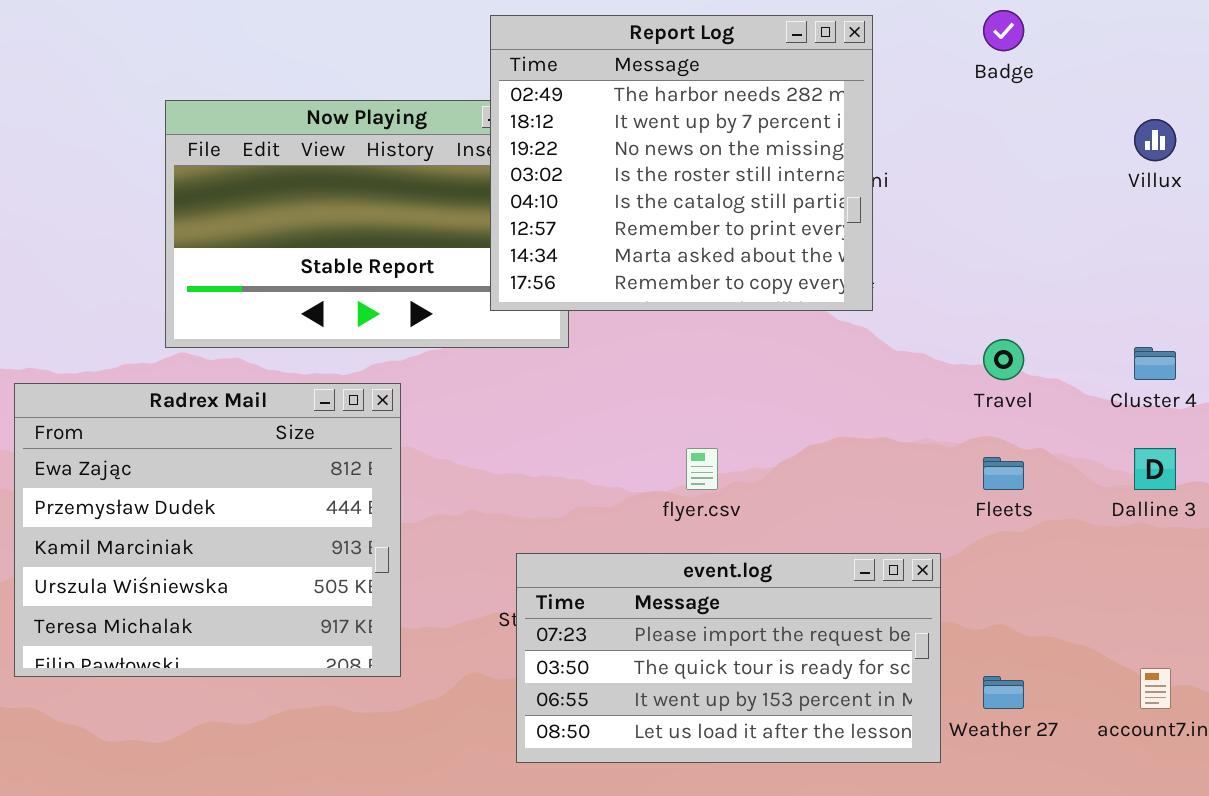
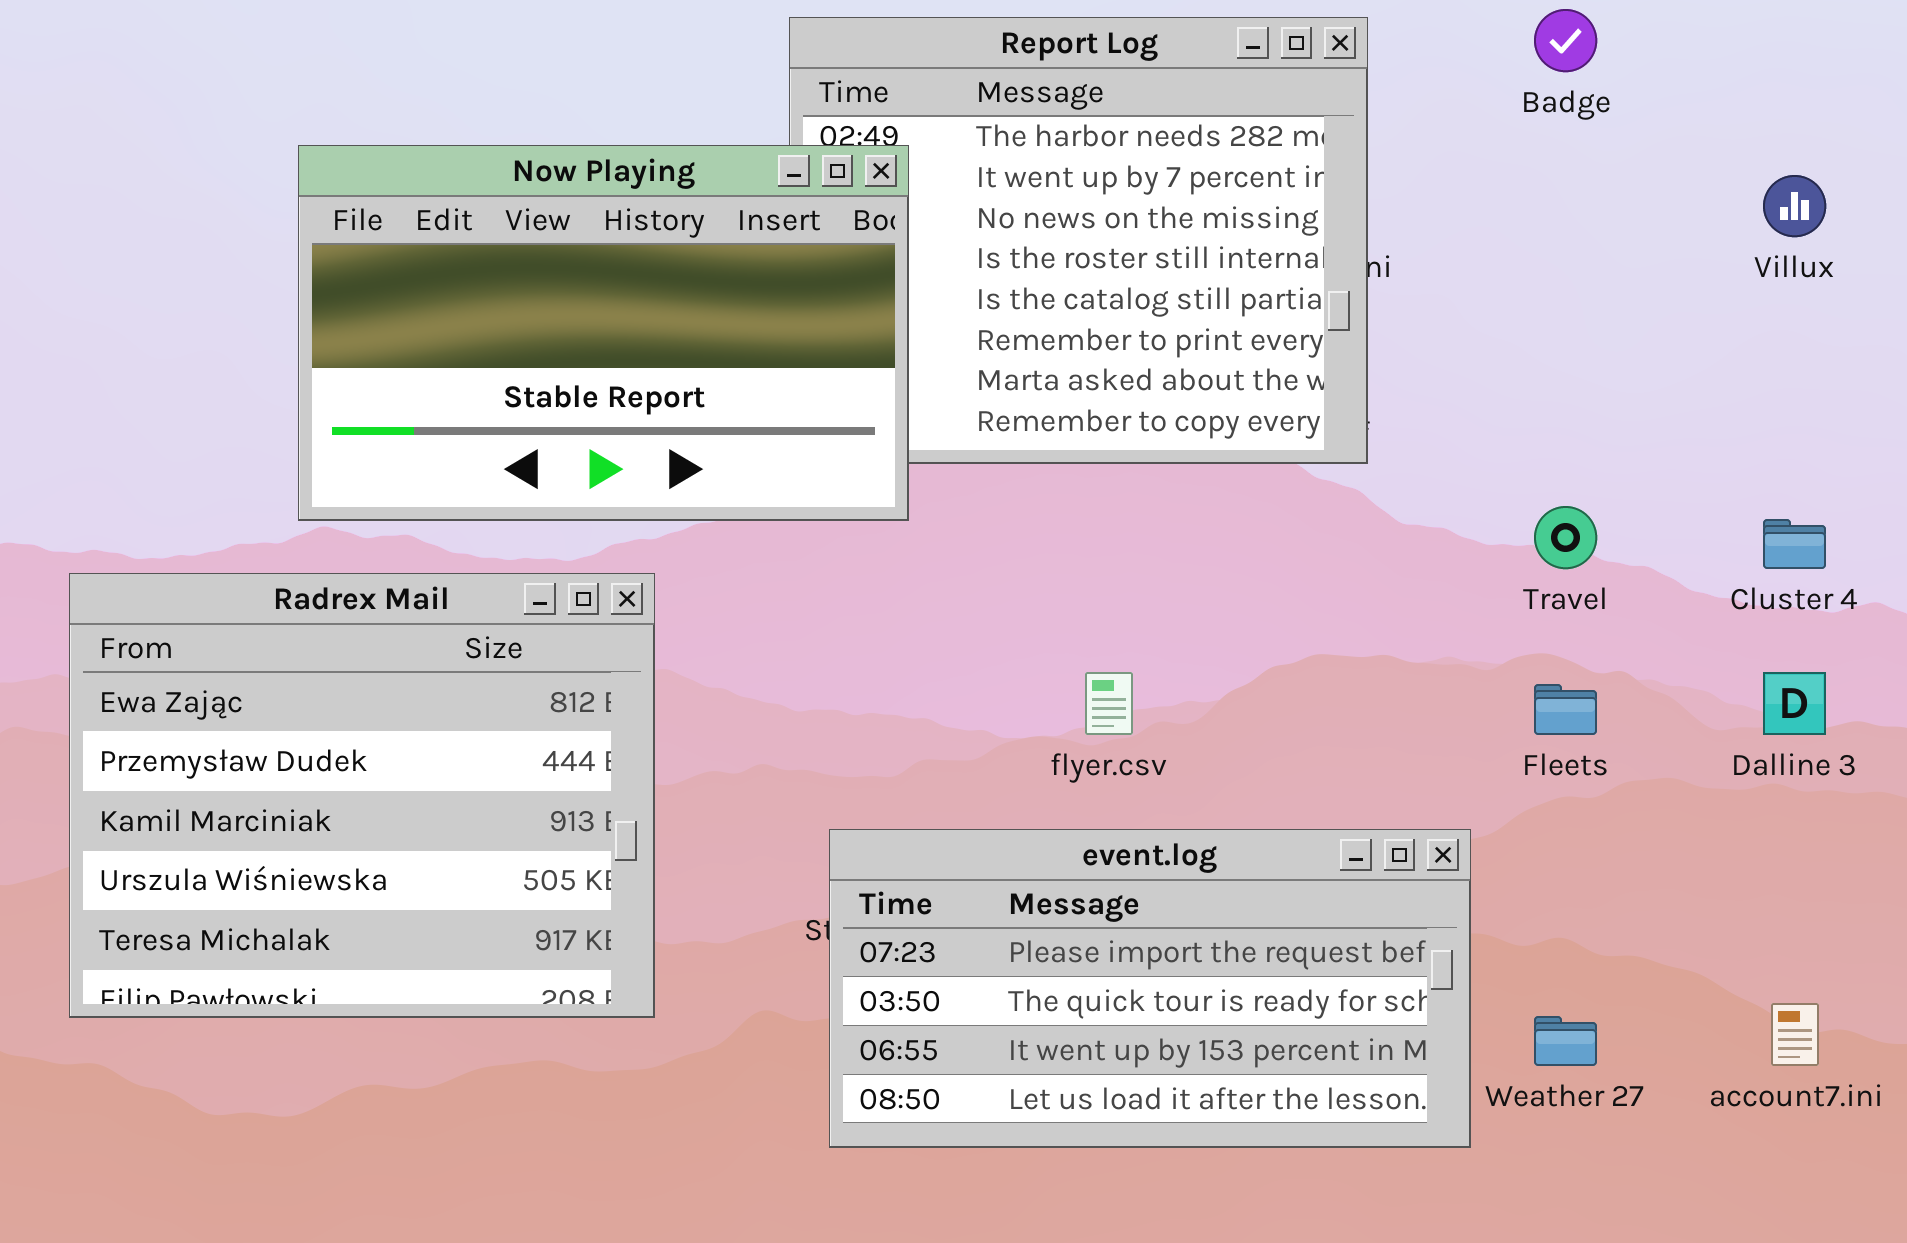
Now Playing: [165,100,569,348] -> [298,145,909,521], raised

